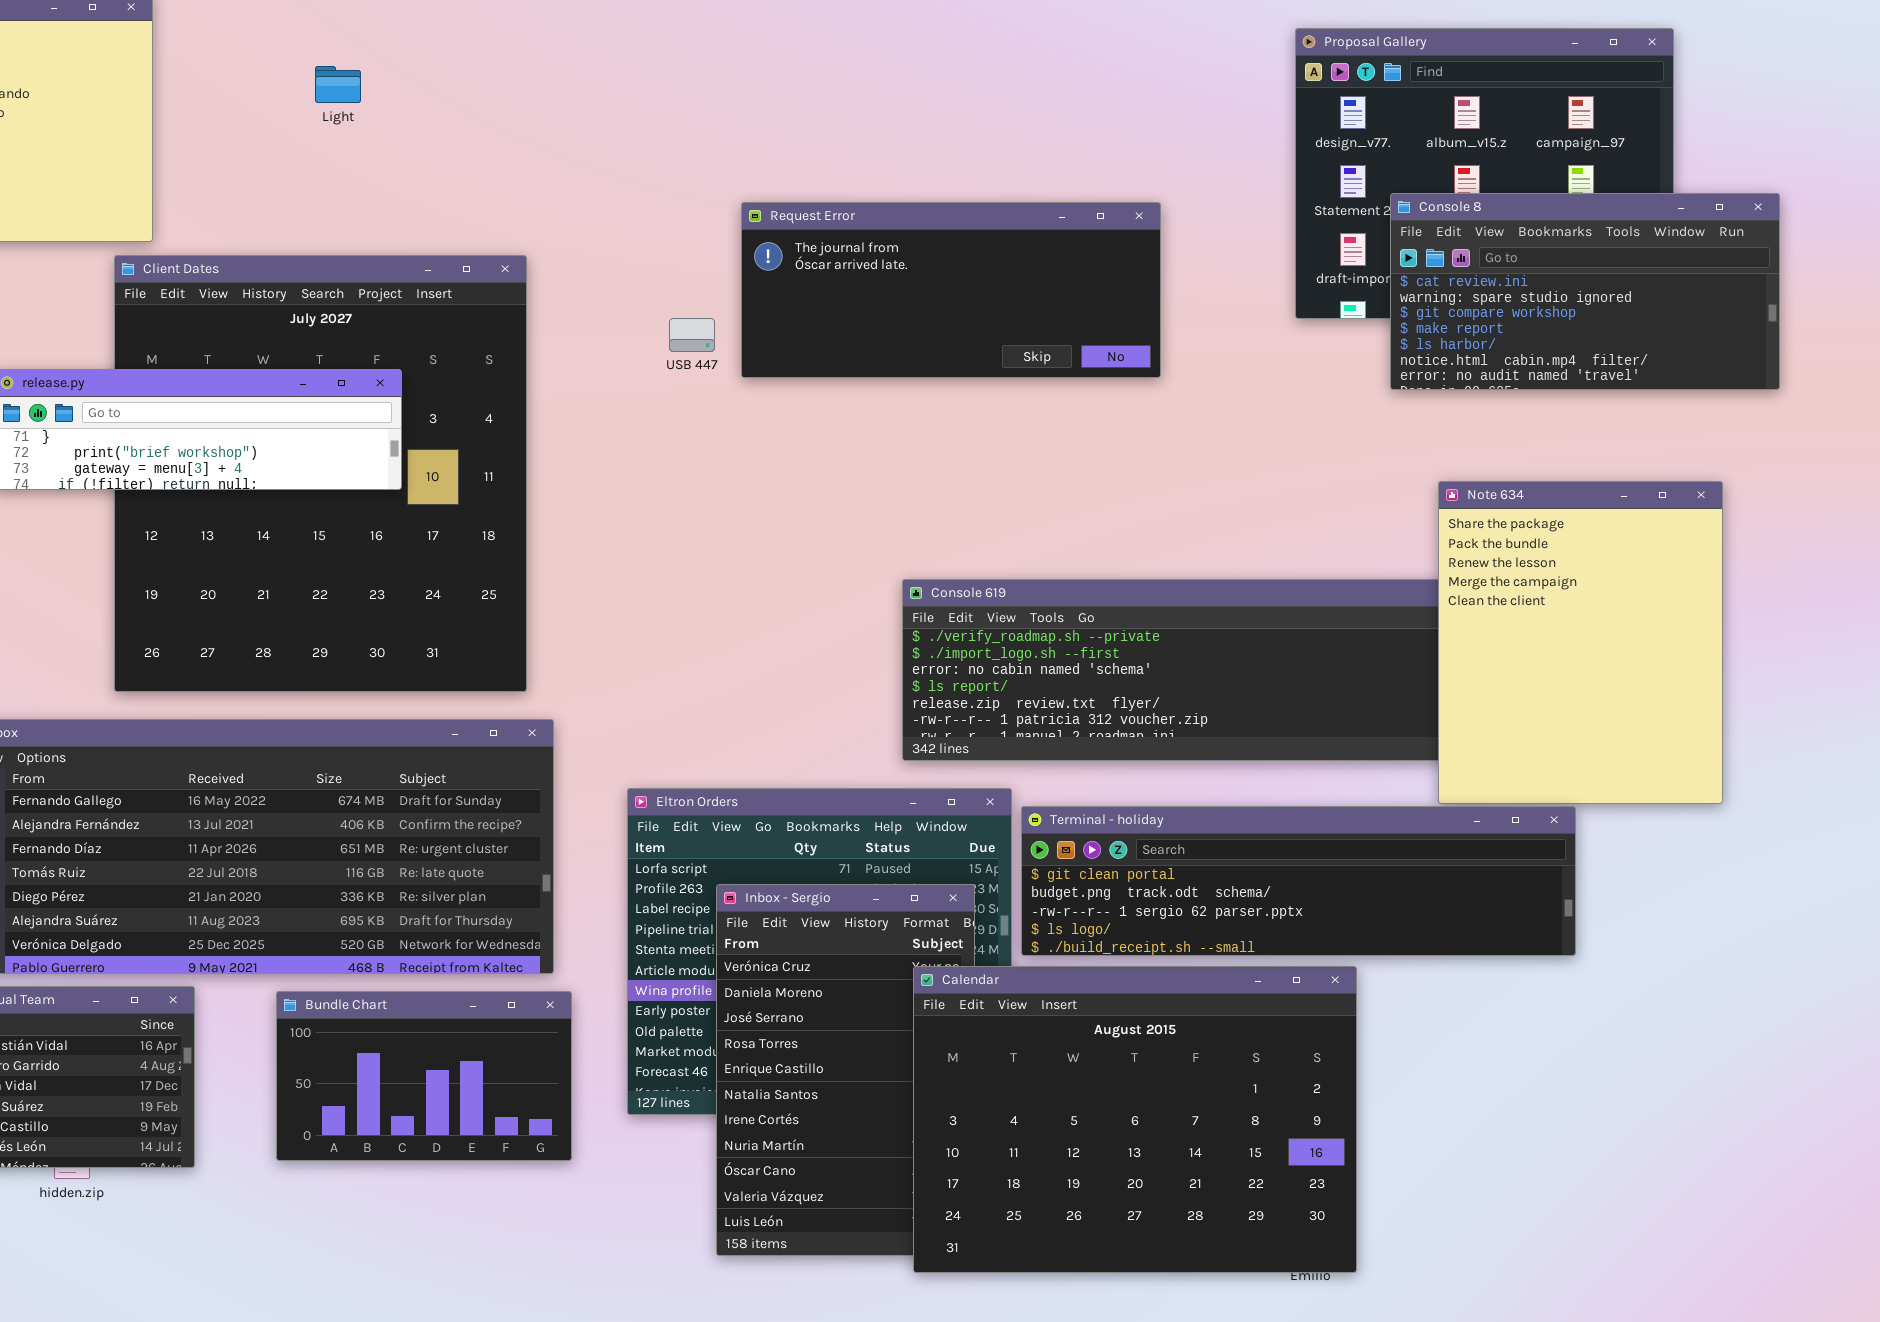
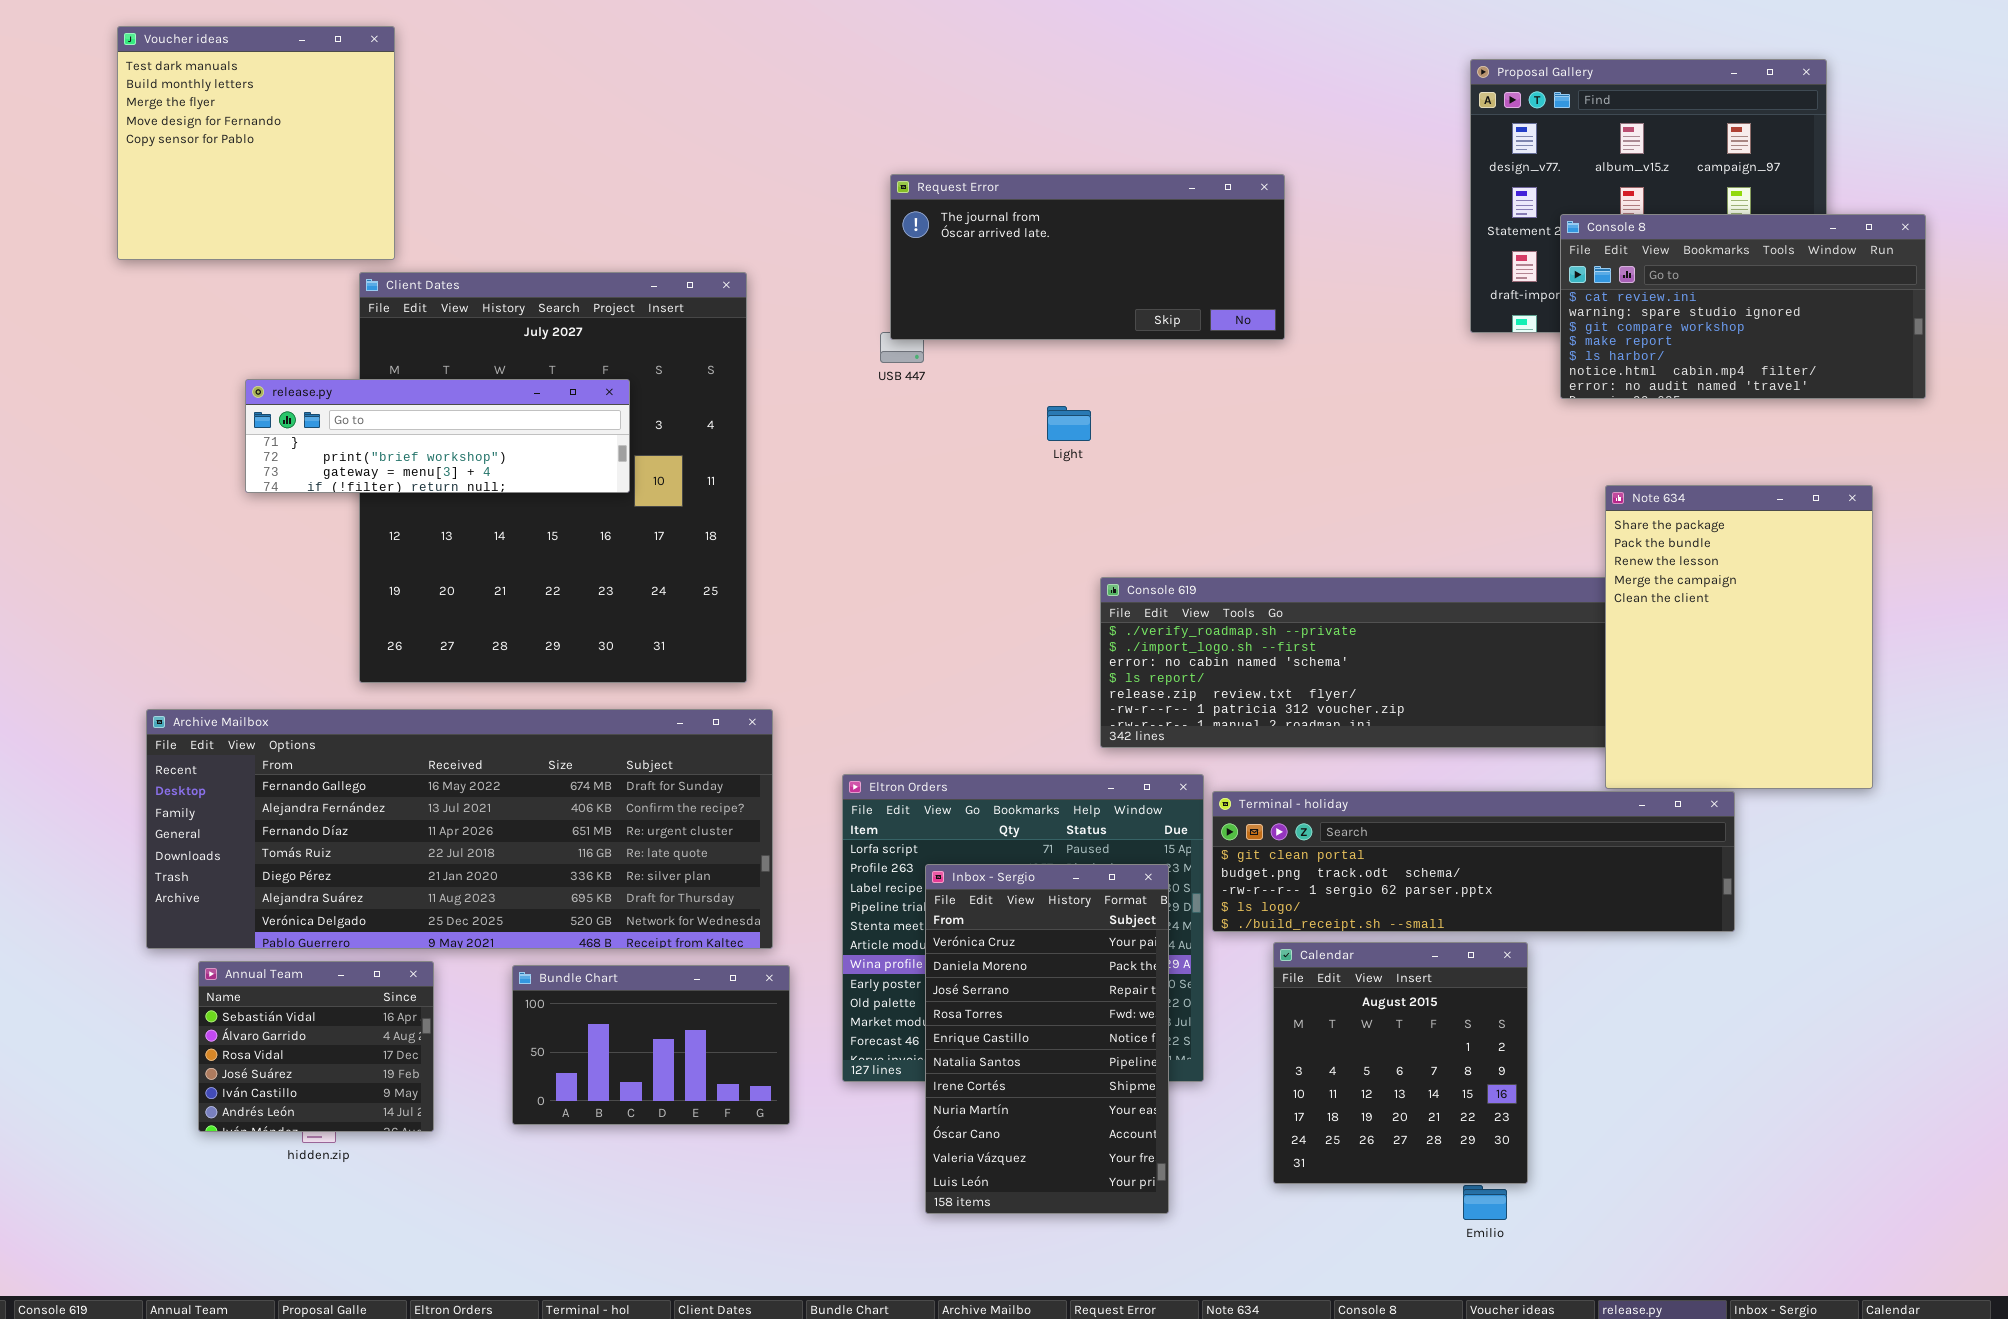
Light: [315,66,361,103] -> [1047,406,1091,441], moved
Request Error: [741,202,1161,378] -> [890,174,1285,340], moved
Calendar: [913,966,1357,1273] -> [1273,942,1528,1184], resized

